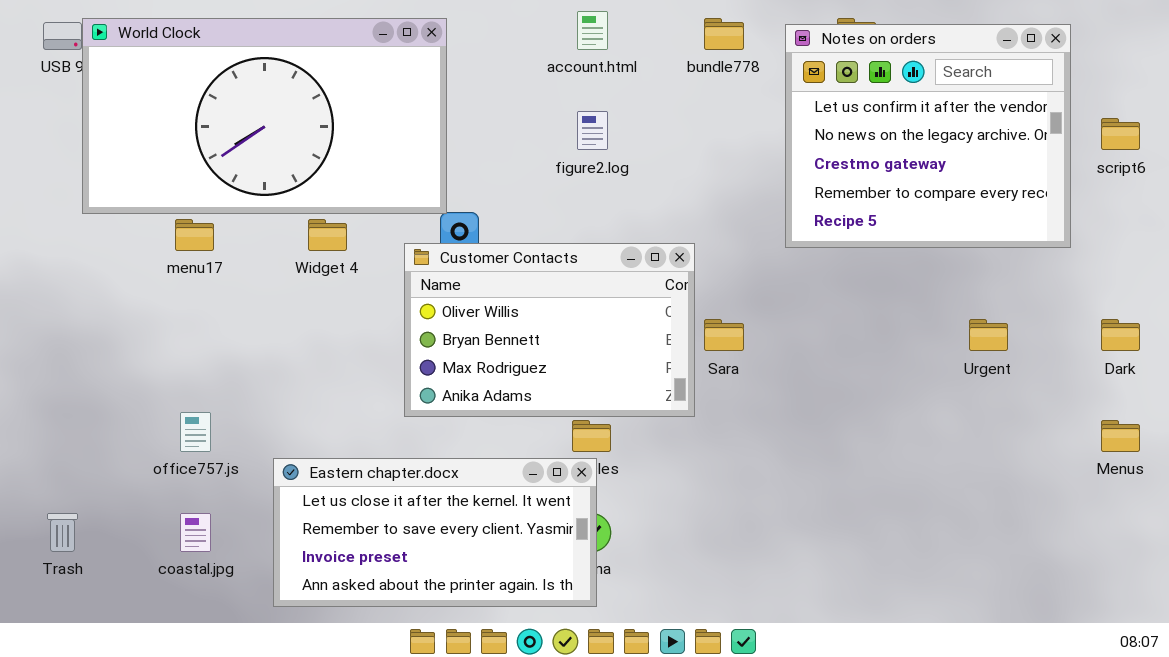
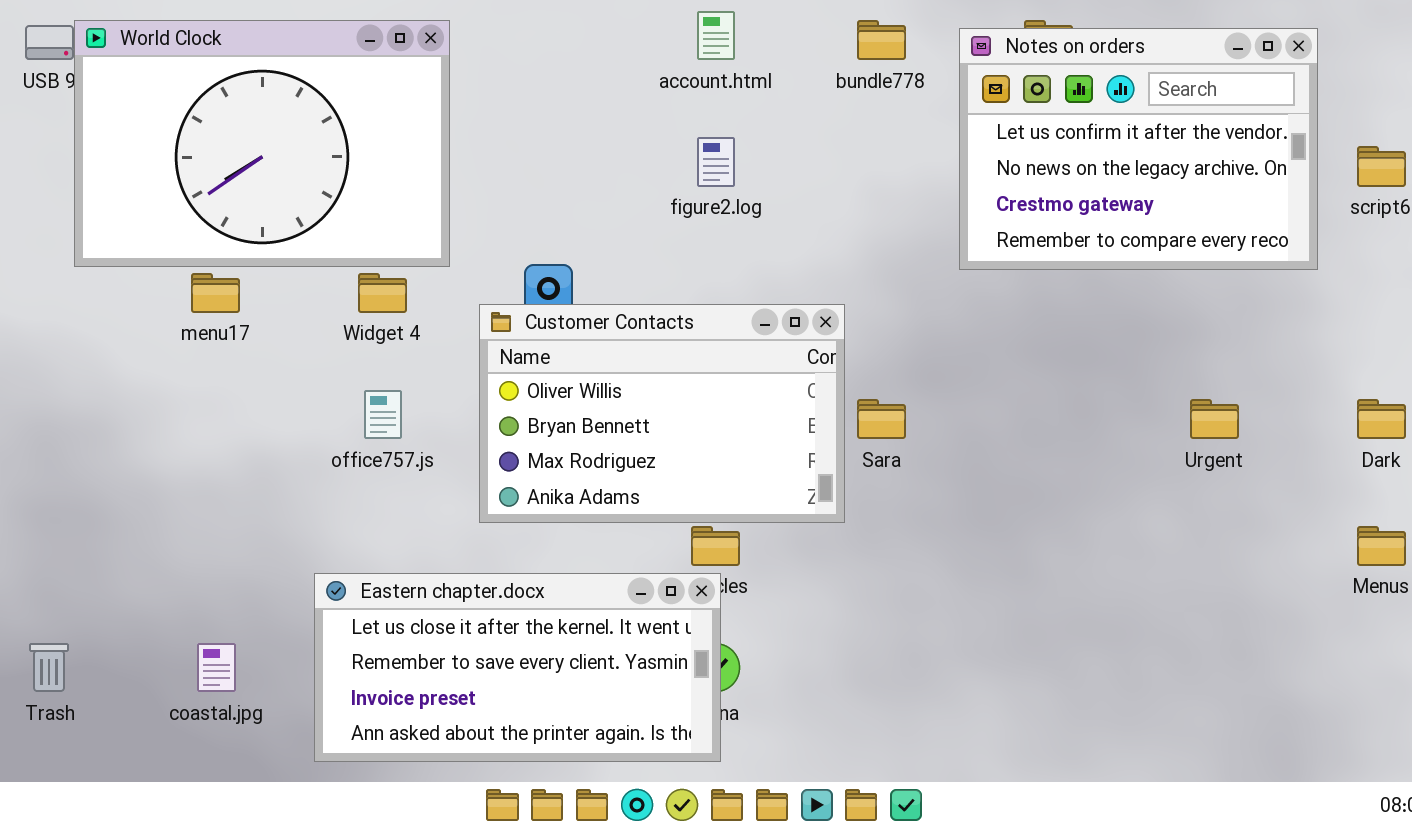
World Clock: [82,18,447,214] -> [74,20,450,267], resized
Notes on orders: [785,24,1071,248] -> [959,28,1318,270], resized
office757.js: [180,412,211,452] -> [364,390,402,439], moved

